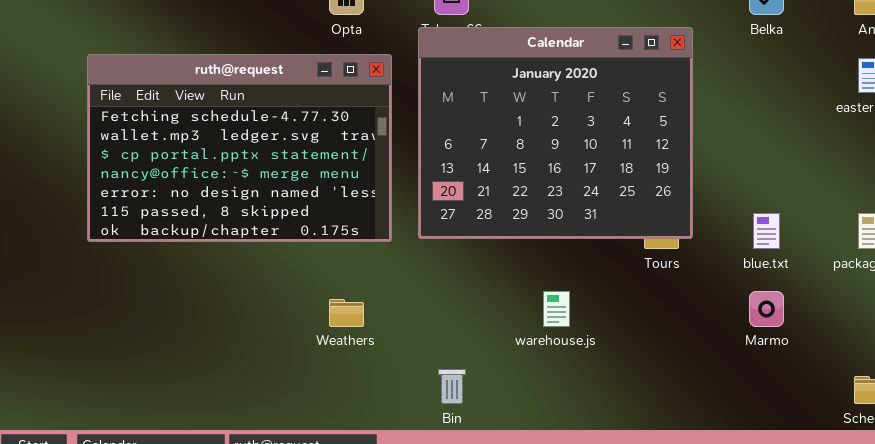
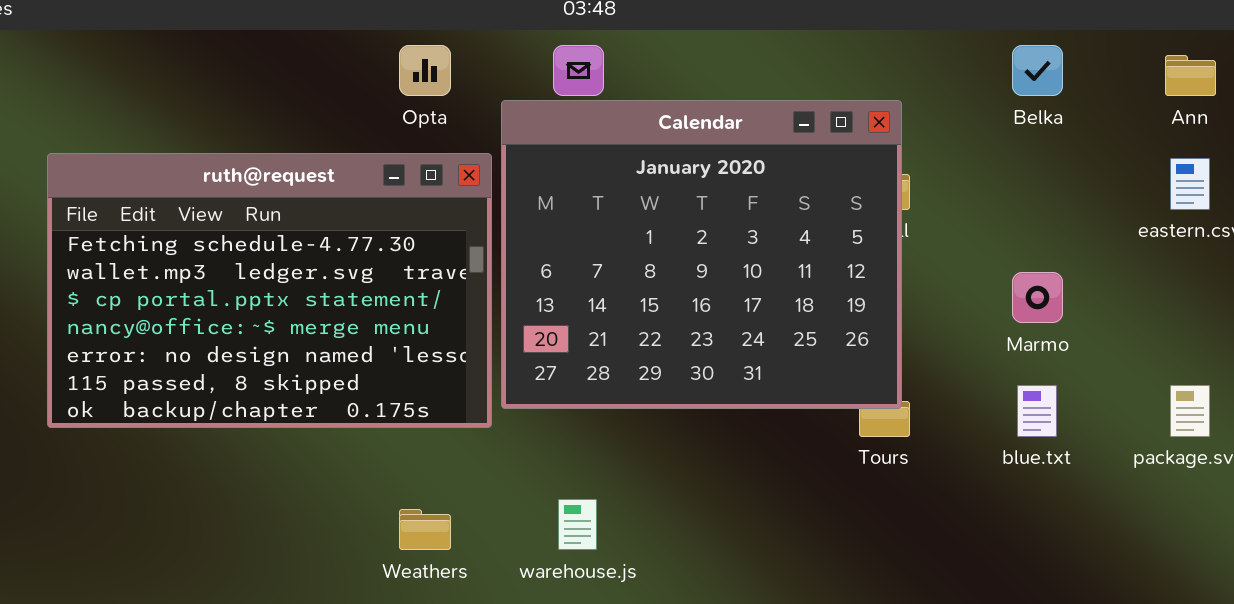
Calendar: [418,27,693,239] -> [501,100,902,409], moved
warehouse.js: [543,291,570,327] -> [558,499,597,550], moved
Marmo: [749,291,784,327] -> [1012,272,1063,323], moved

